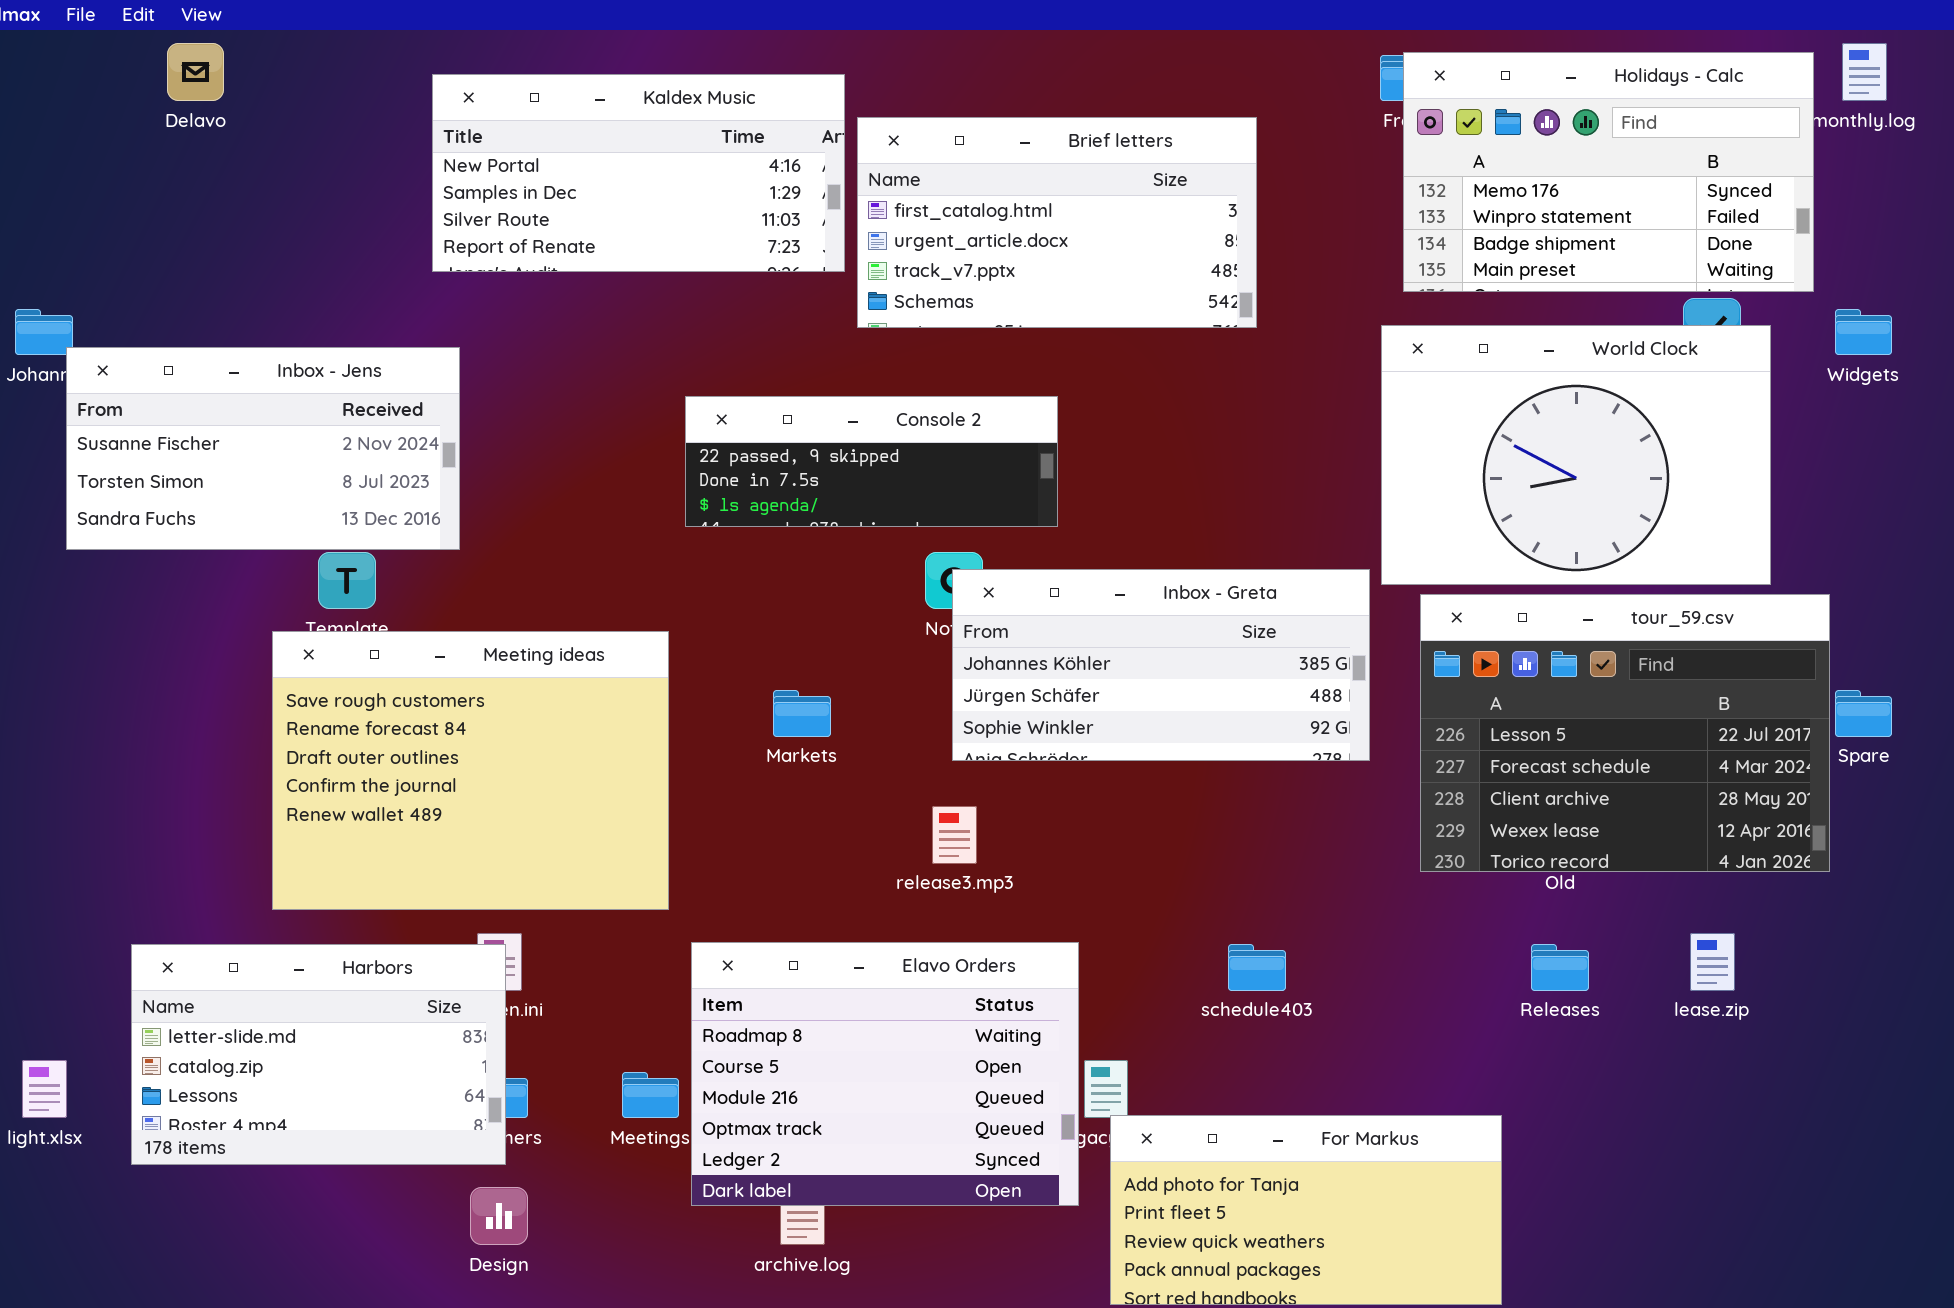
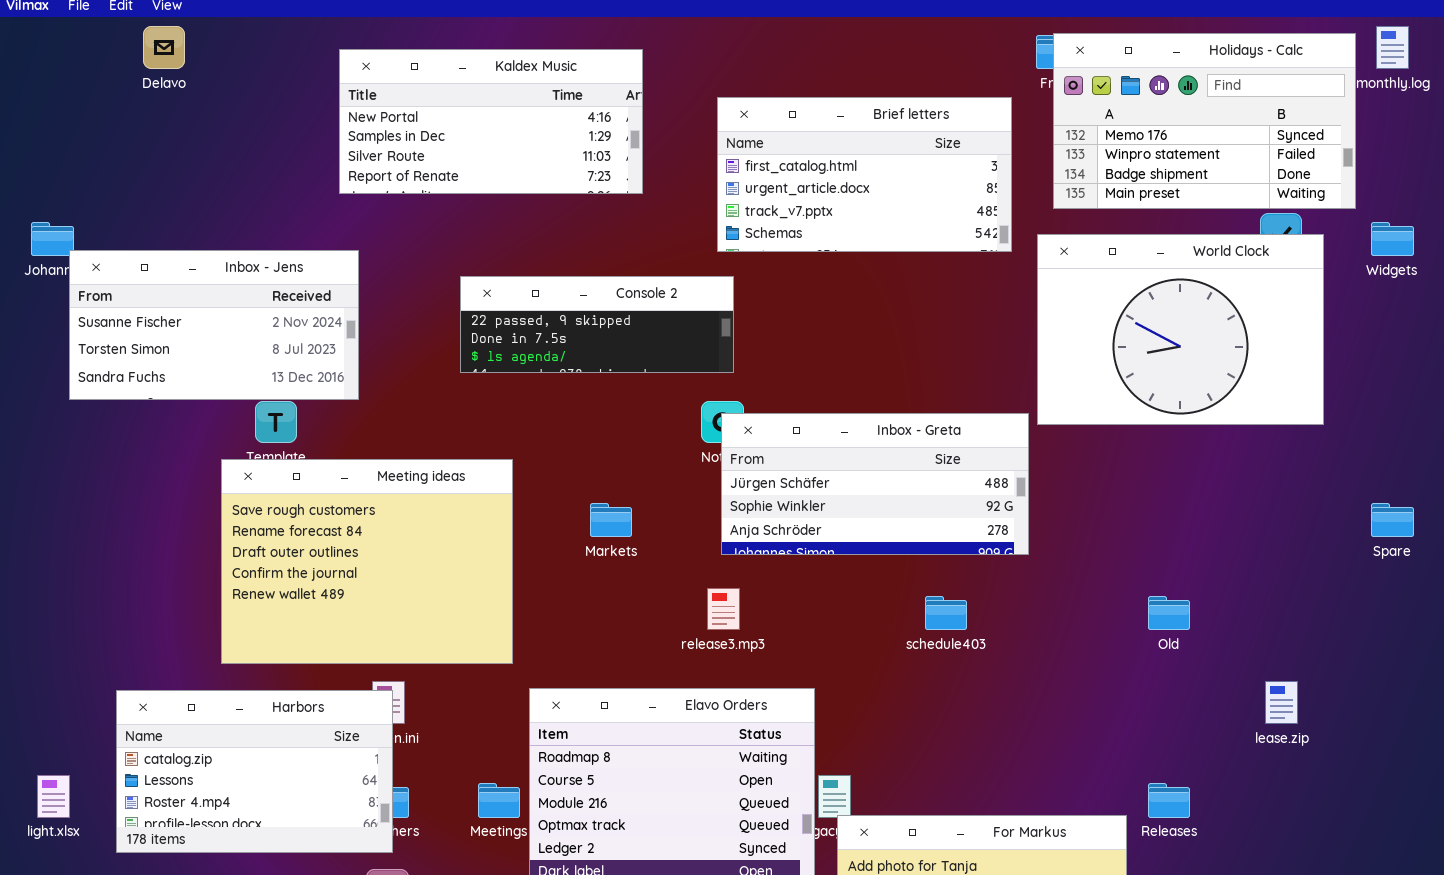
Brief letters: [857,117,1257,328] -> [717,97,1012,252], moved
Console 2: [685,396,1058,527] -> [460,276,734,373], moved
Inbox - Greta: [952,569,1370,761] -> [721,413,1029,555], scrolled down 1 row
tour_59.csv: [1420,594,1830,872] -> none, closed
Harbors: [131,944,506,1165] -> [116,690,393,853], scrolled down 1 row
schedule403: [1228,944,1286,991] -> [925,596,967,630], moved
Releases: [1531,944,1589,991] -> [1148,783,1190,818], moved

